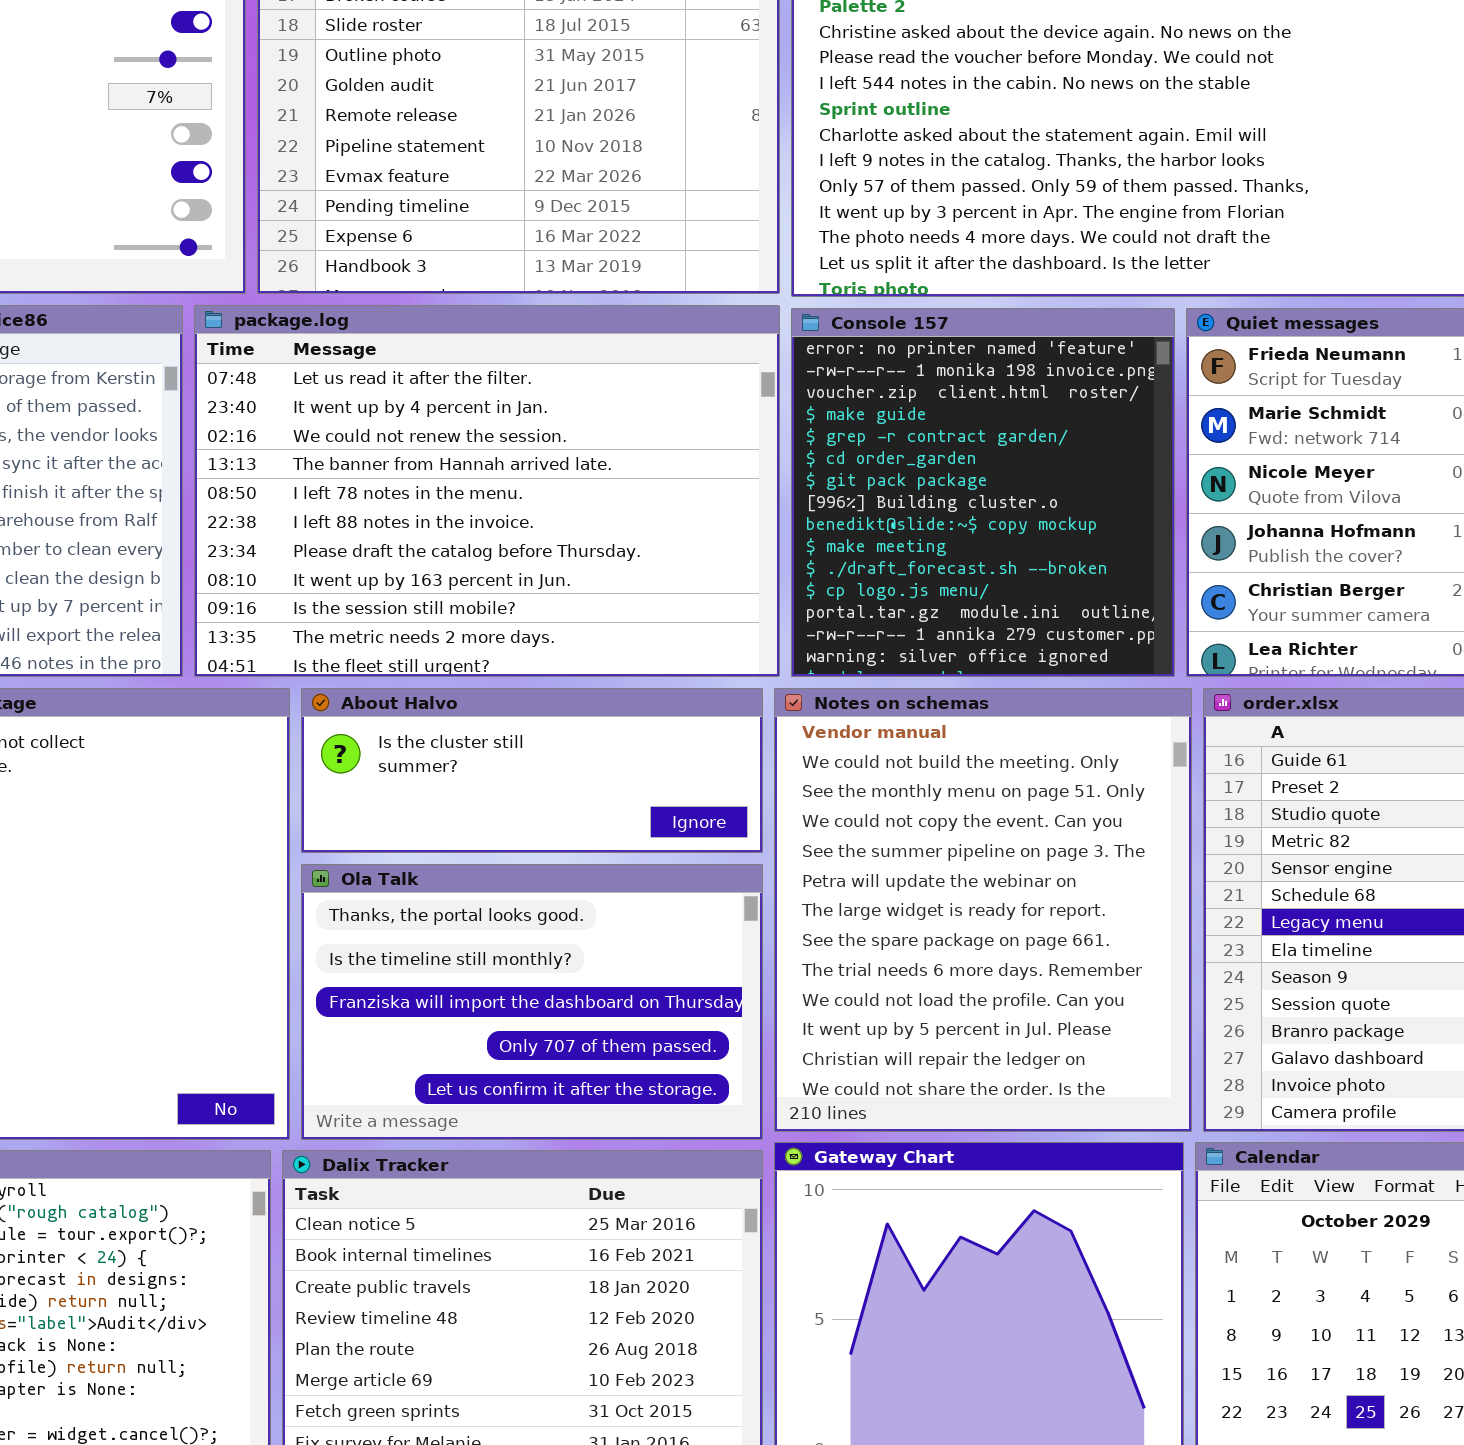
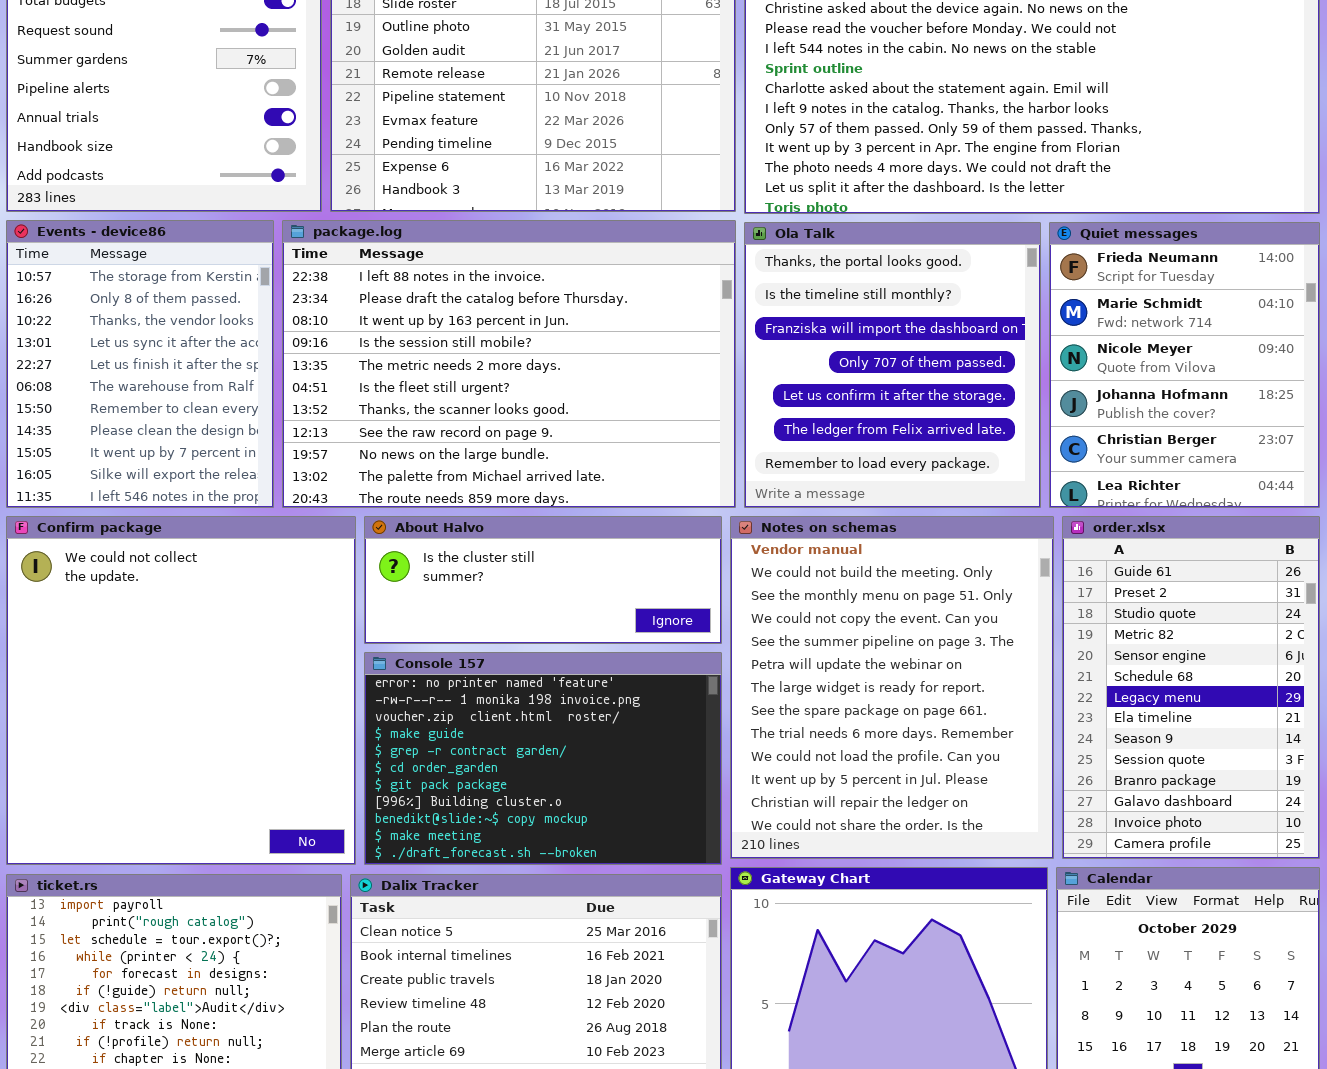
package.log: [194,305,780,677] -> [282,220,736,508], scrolled down 5 rows
Console 157: [791,308,1175,677] -> [364,652,722,865], moved, resized
Ola Talk: [301,864,763,1140] -> [744,222,1041,508], moved, resized

